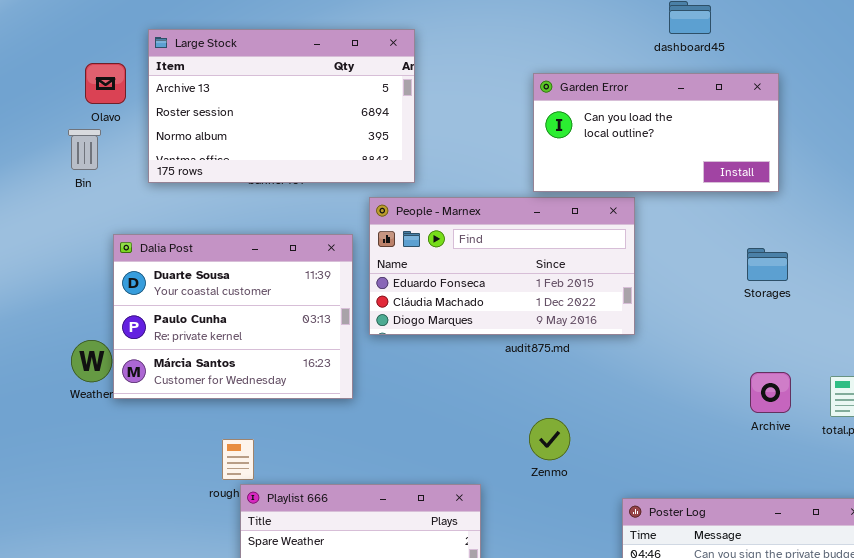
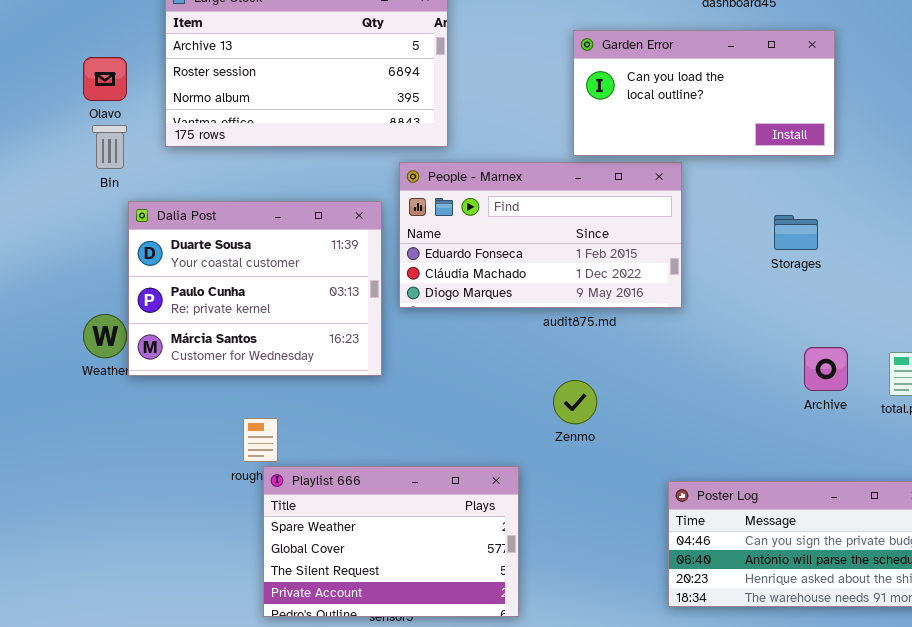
Olavo: [85,63,126,104] -> [83,57,127,101], moved
Bin: [68,129,101,170] -> [92,125,127,169], moved
Storages: [747,248,788,281] -> [774,215,818,250], moved
Zenmo: [529,418,570,460] -> [553,380,597,424], moved

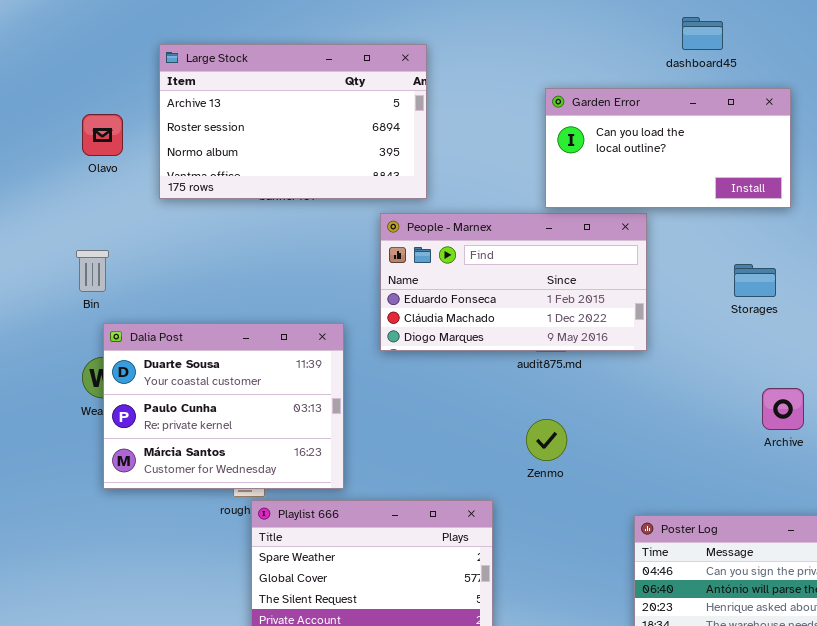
Bin: [92,125,127,169] -> [76,250,109,292], moved
Dalia Post: [128,201,382,376] -> [103,323,344,489], moved

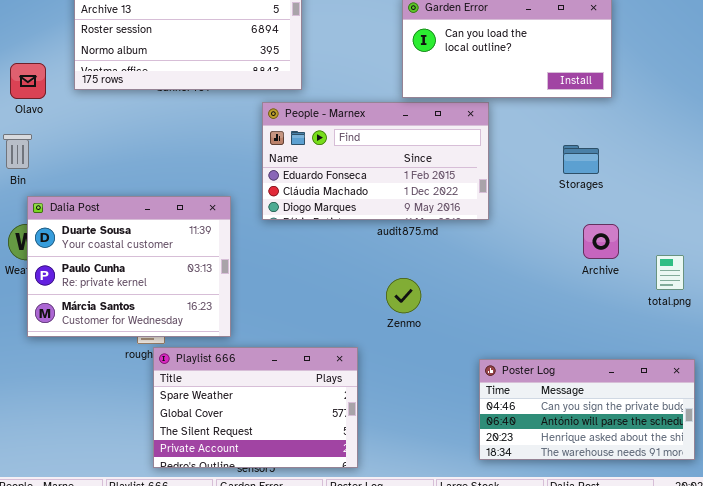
Olavo: [82,114,123,156] -> [10,63,46,99], moved
Archive: [762,388,804,430] -> [583,224,619,259], moved

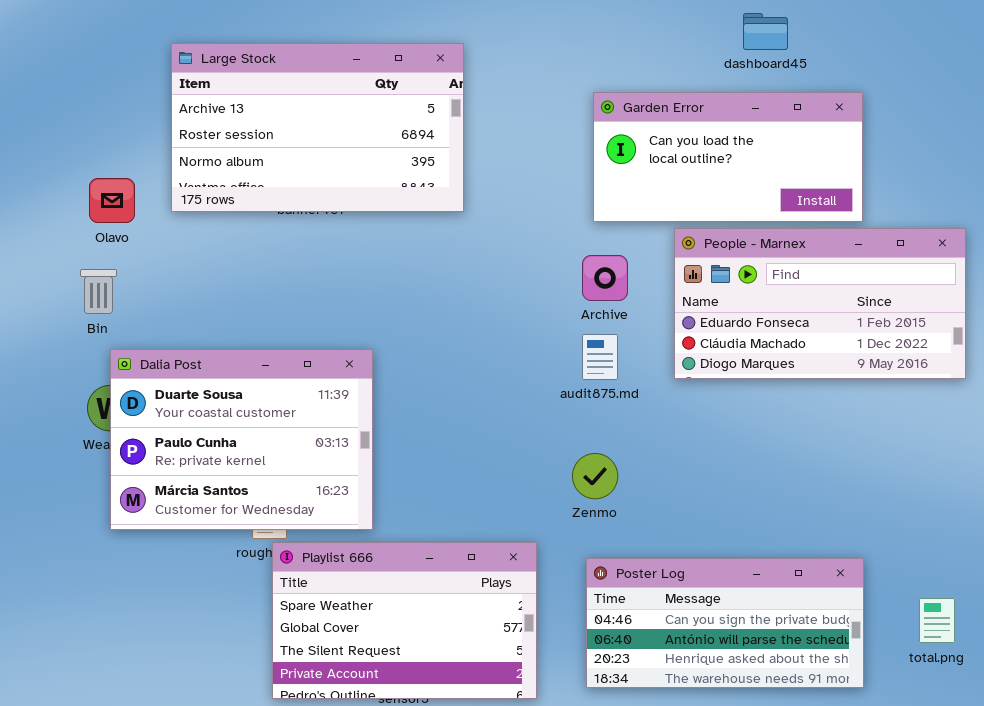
People - Marnex: [262,102,489,220] -> [674,228,966,379], moved
Archive: [583,224,619,259] -> [582,255,628,301], moved
total.png: [656,255,684,290] -> [919,598,955,643], moved
Poster Log: [479,359,695,460] -> [586,558,864,688], moved

